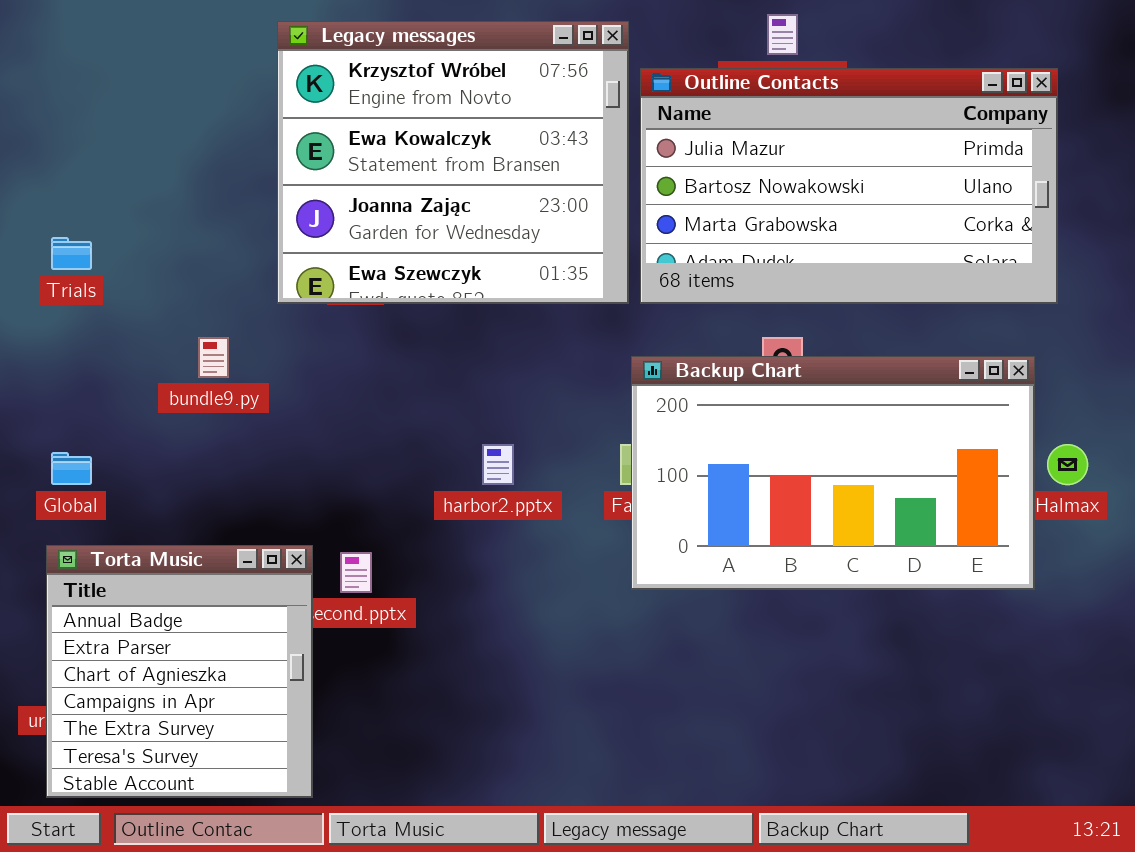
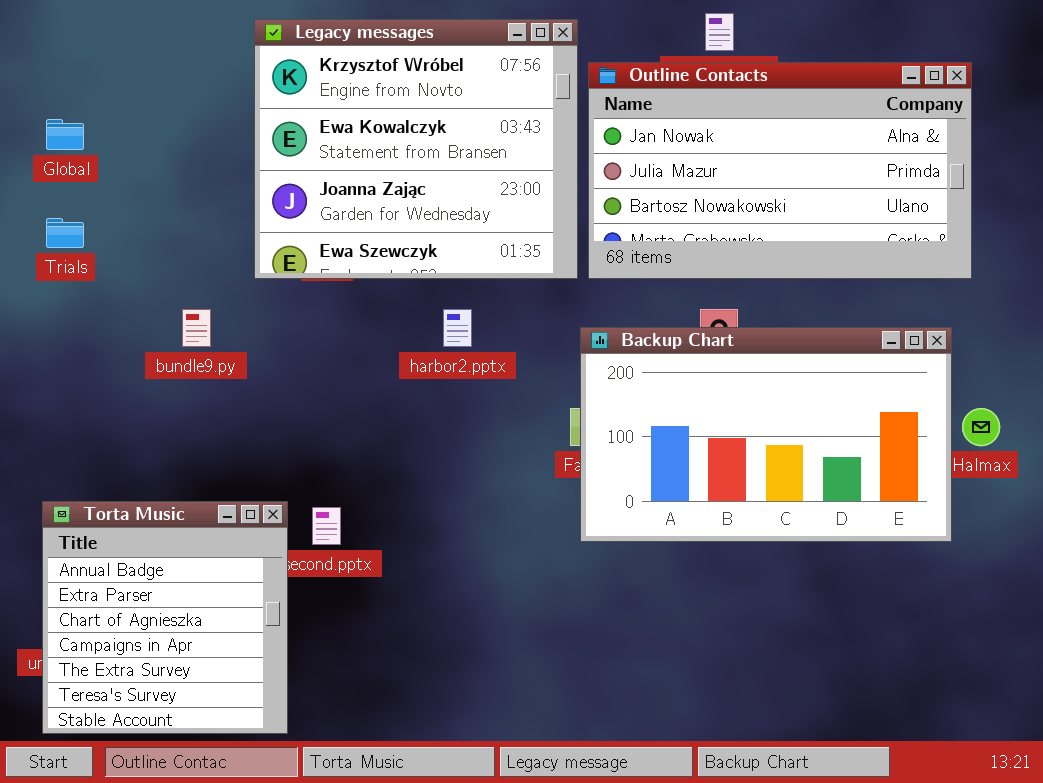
Outline Contacts: [640,68,1058,304] -> [588,62,972,279], scrolled up 1 row
harbor2.pptx: [482,444,514,485] -> [443,309,472,347], moved
Global: [51,452,92,485] -> [46,119,84,150], moved

